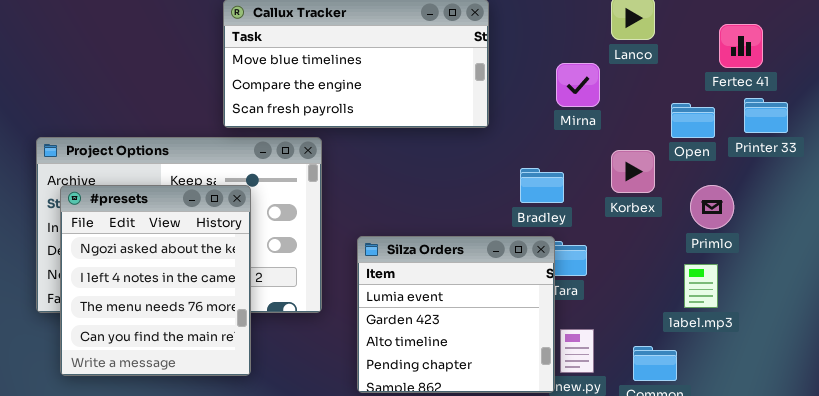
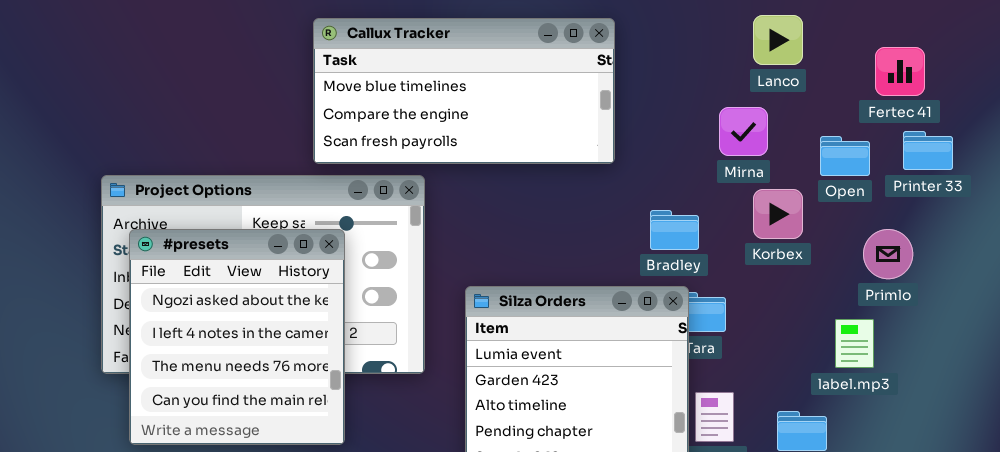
Mirna: [556,63,600,107] -> [719,107,768,156], moved
Primlo: [690,185,734,229] -> [863,229,913,279], moved

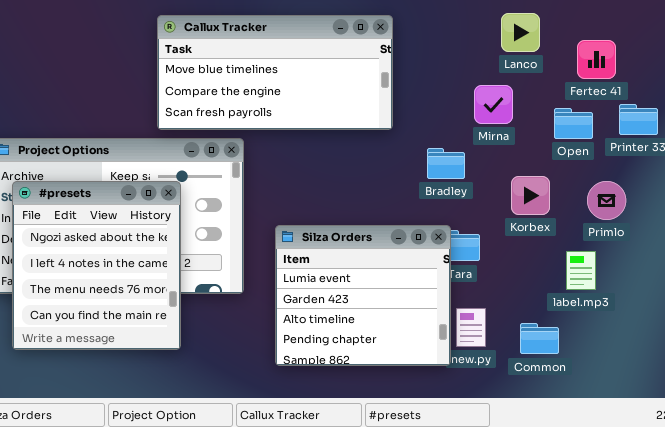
Fertec 41: [875,47,925,96] -> [577,40,616,79], moved
Korbex: [753,189,803,239] -> [511,176,550,215], moved
Bradley: [650,210,699,250] -> [427,148,465,179], moved

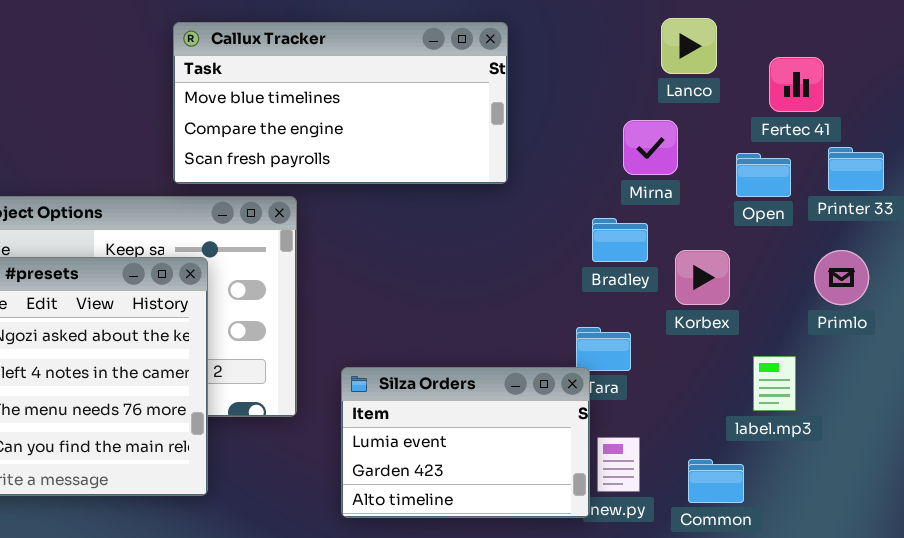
Bradley: [427,148,465,179] -> [592,218,648,262], moved
Primlo: [587,181,626,220] -> [814,250,869,305], moved
Silza Orders: [275,225,451,366] -> [341,367,590,518], resized

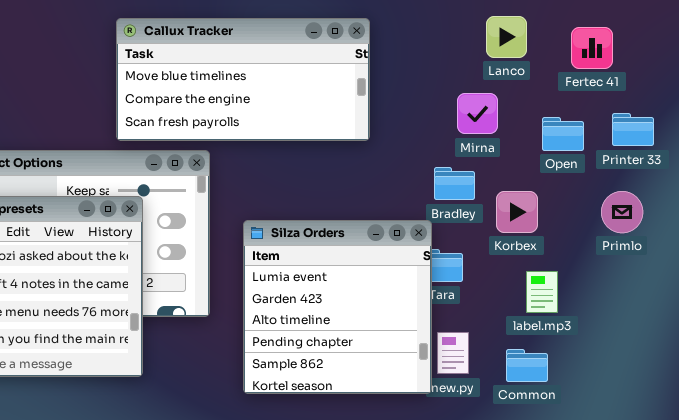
Fertec 41: [769,57,824,112] -> [571,27,613,69], moved
label.mp3: [753,356,796,411] -> [526,271,558,313], moved
Silza Orders: [341,367,590,518] -> [243,220,432,394], resized

